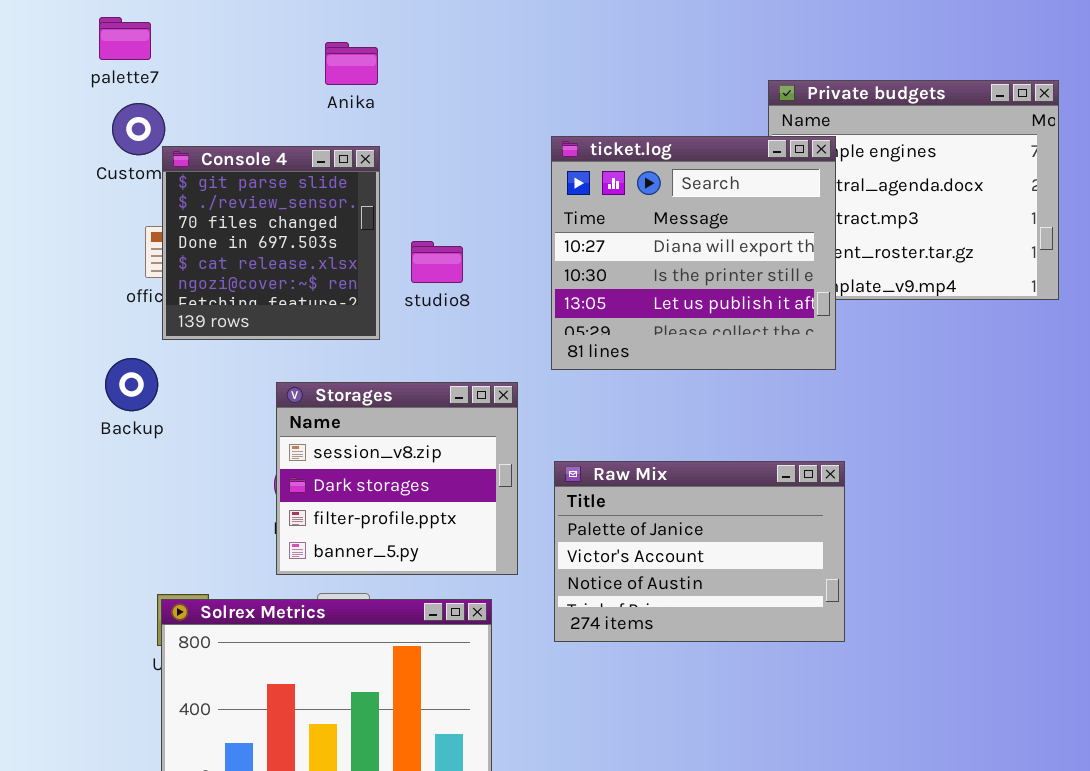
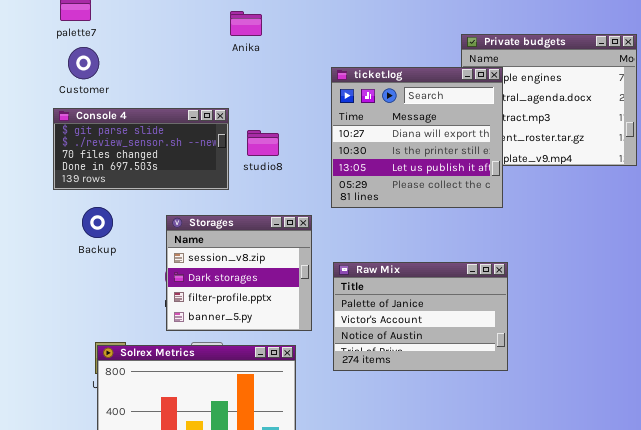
Anika: [325,42,378,85] -> [230,11,262,36], moved
Console 4: [162,146,380,340] -> [53,108,229,190], resized
Backup: [105,358,158,411] -> [82,207,113,238], moved

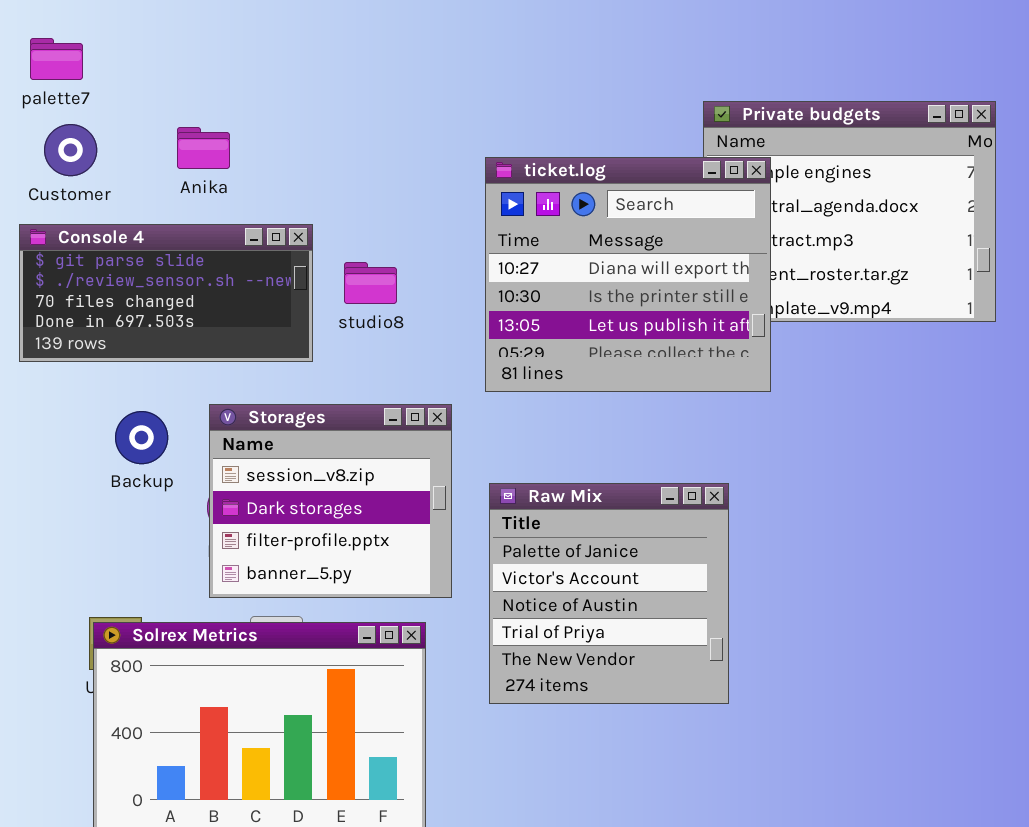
Anika: [230,11,262,36] -> [177,127,230,169], moved
Backup: [82,207,113,238] -> [115,411,168,464], moved
Raw Mix: [333,262,508,371] -> [489,483,729,704], resized

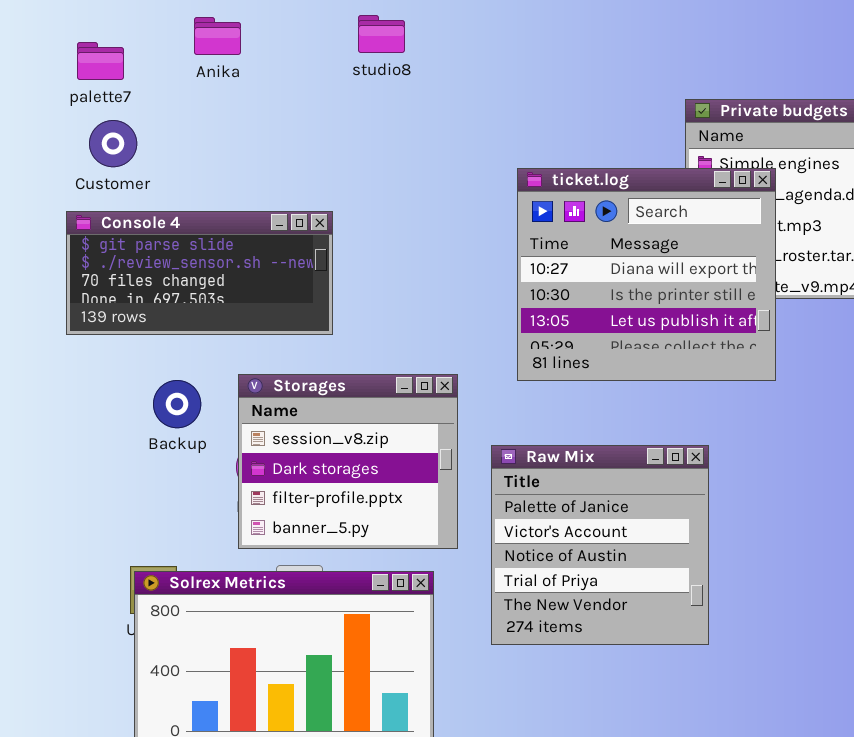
Anika: [177,127,230,169] -> [194,17,241,55], moved
ticket.log: [485,157,771,392] -> [517,168,776,381], moved
studio8: [344,262,397,304] -> [358,15,405,53], moved

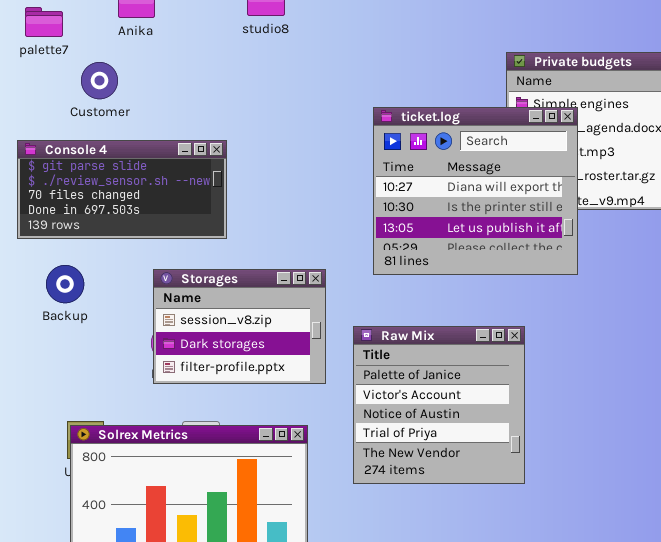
Customer: [89,120,137,167] -> [81,62,118,99], moved
Storages: [238,374,458,549] -> [153,269,326,384], resized
Backup: [153,380,201,428] -> [46,265,84,303], moved

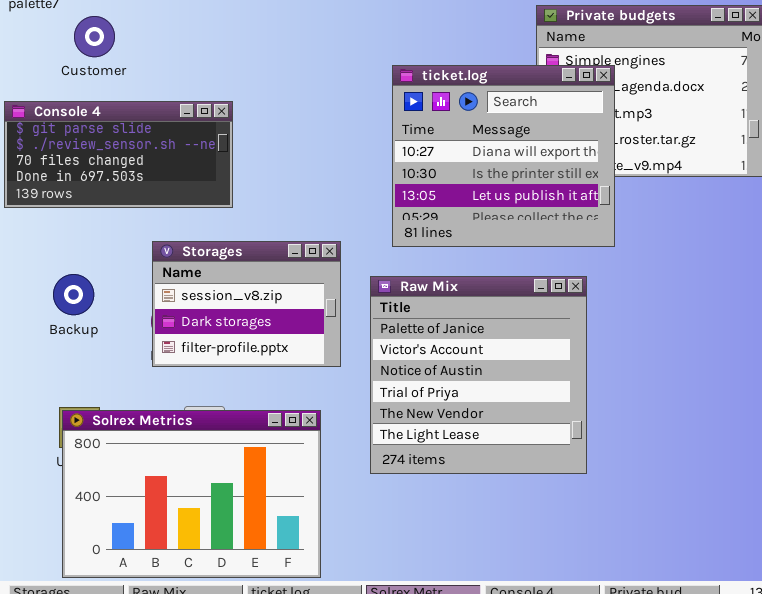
Backup: [46,265,84,303] -> [53,274,94,315], moved
Raw Mix: [353,326,525,484] -> [370,276,587,474], resized

